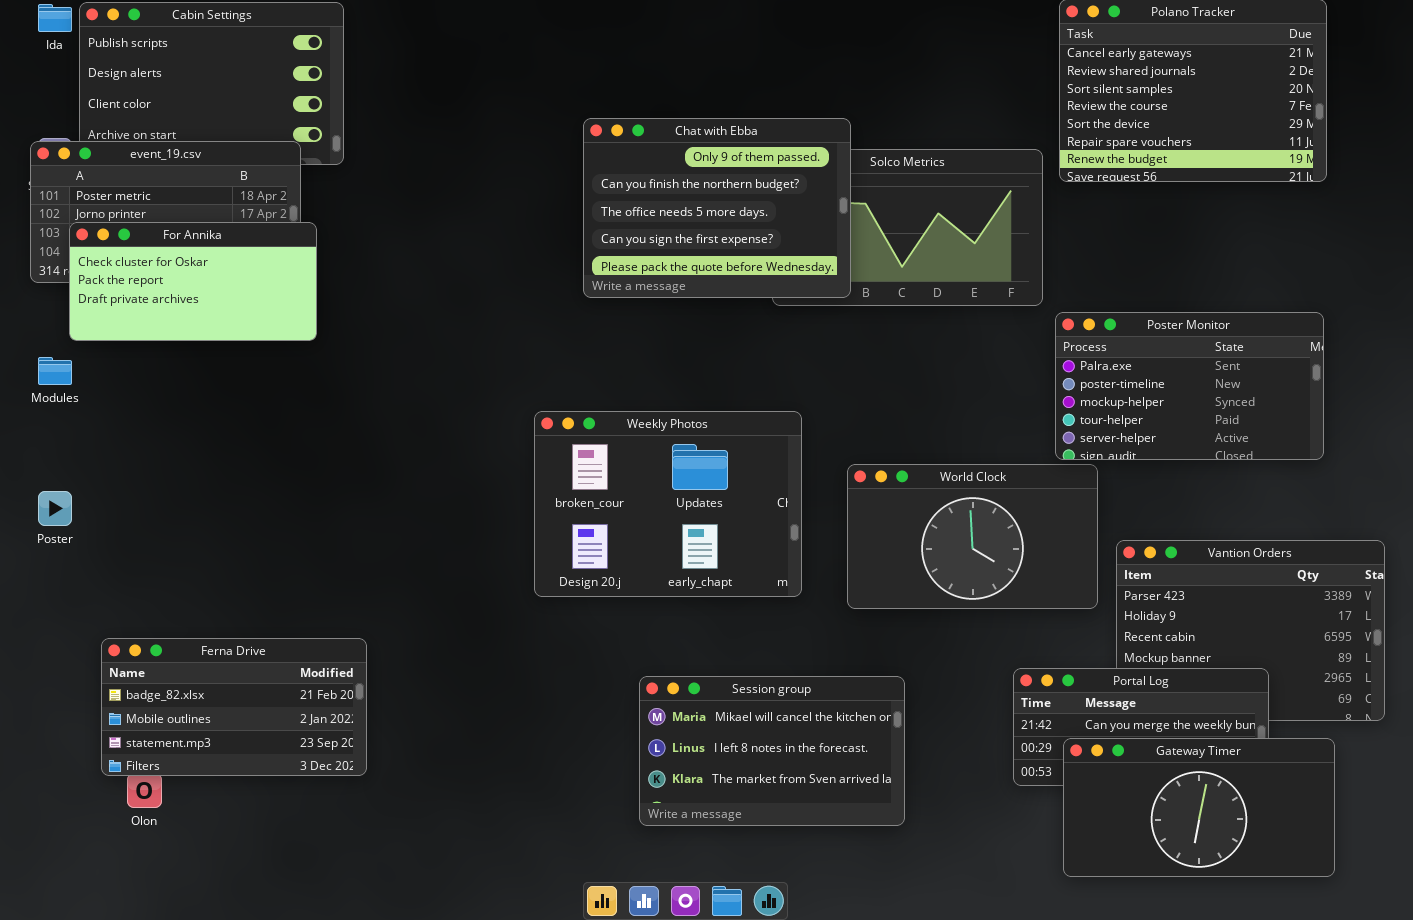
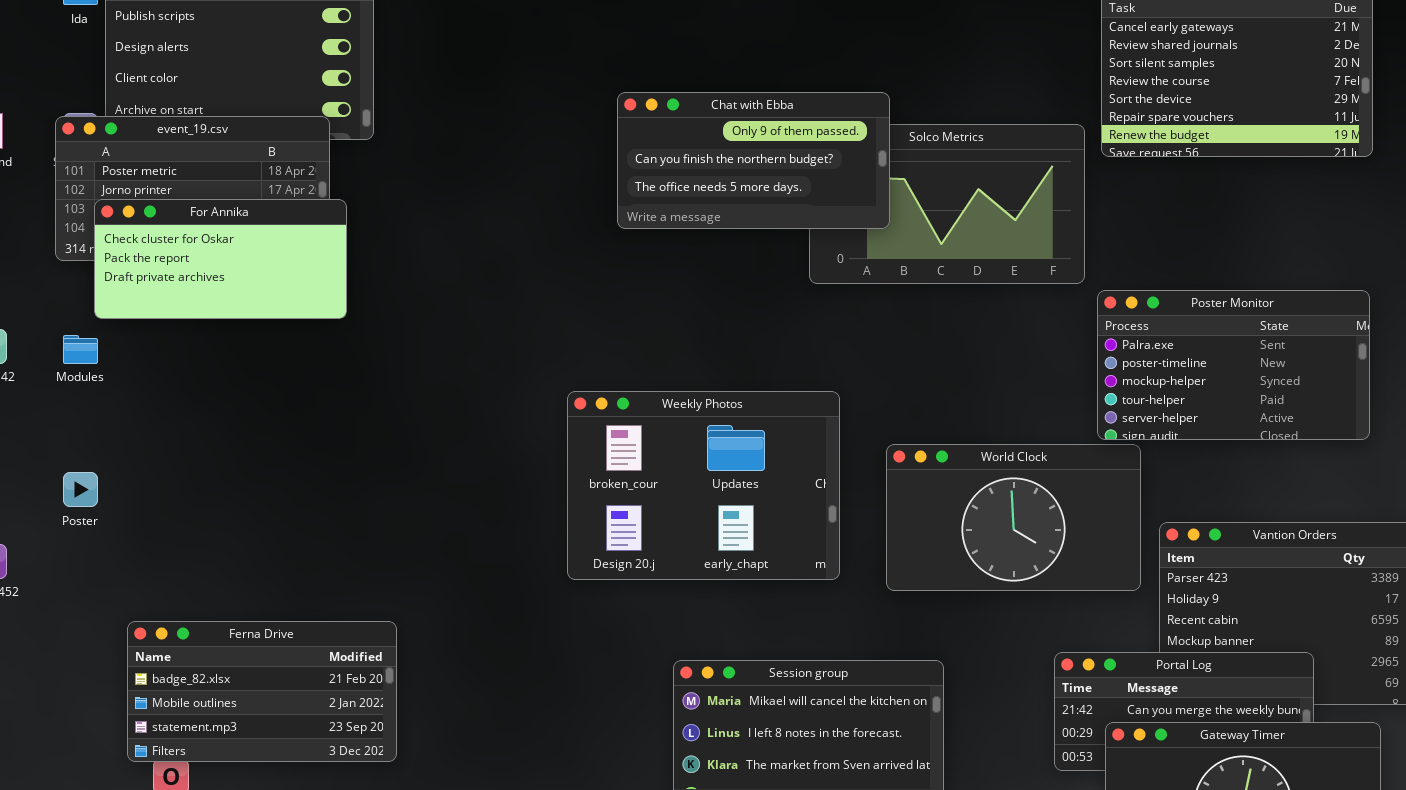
Chat with Ebba: [583,118,851,298] -> [617,92,890,229], resized

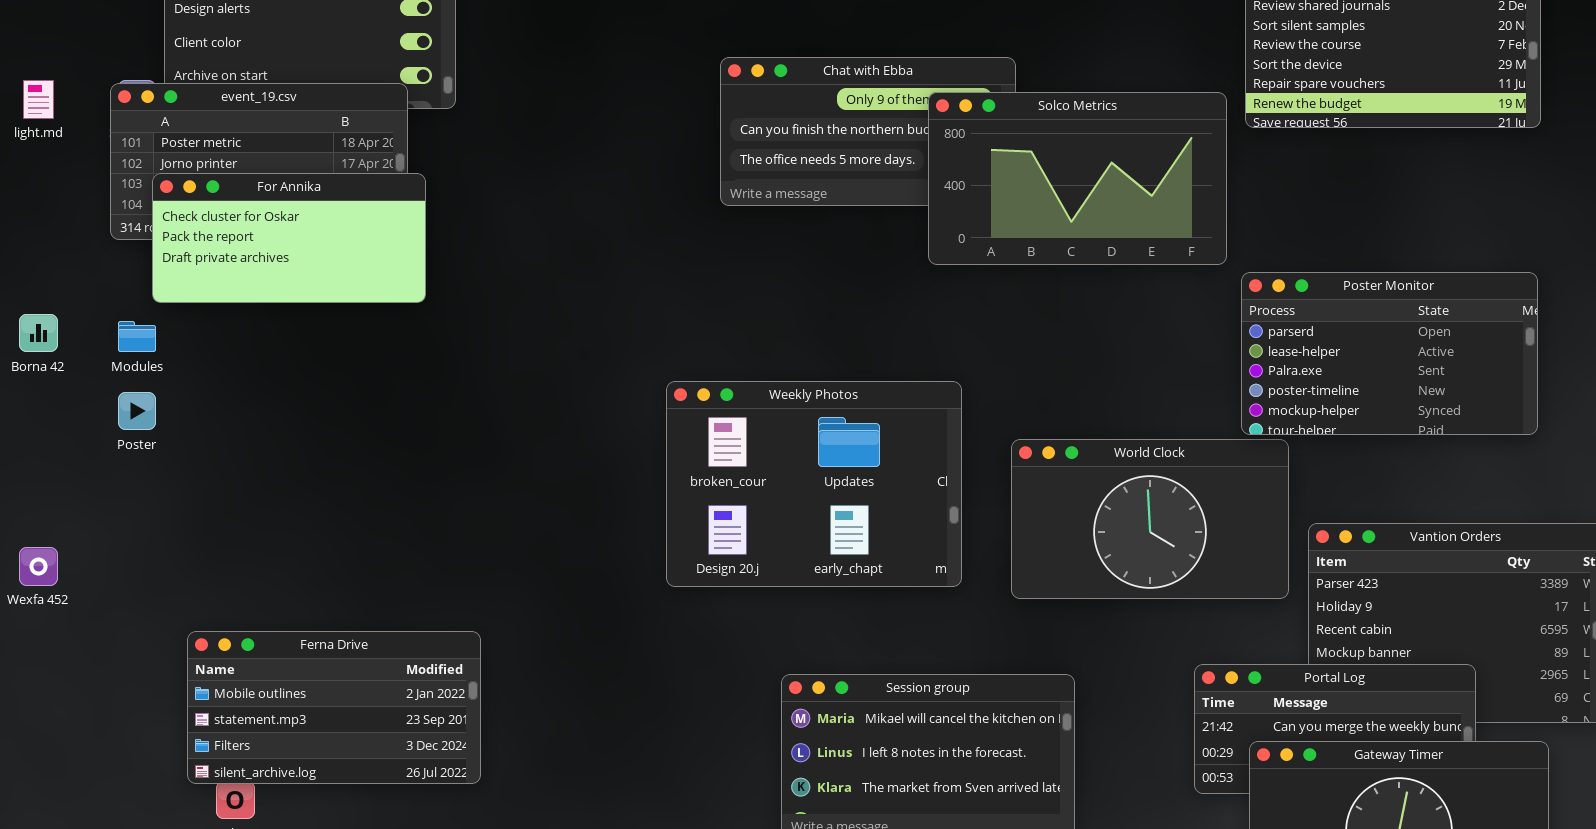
Solco Metrics: [809,124,1085,284] -> [928,92,1227,265], raised
Poster Monitor: [1097,290,1370,440] -> [1241,272,1538,435], scrolled up 2 rows
Poster: [63,472,98,507] -> [118,392,156,430], moved
Ferna Drive: [127,621,397,762] -> [187,631,481,784], scrolled down 1 row

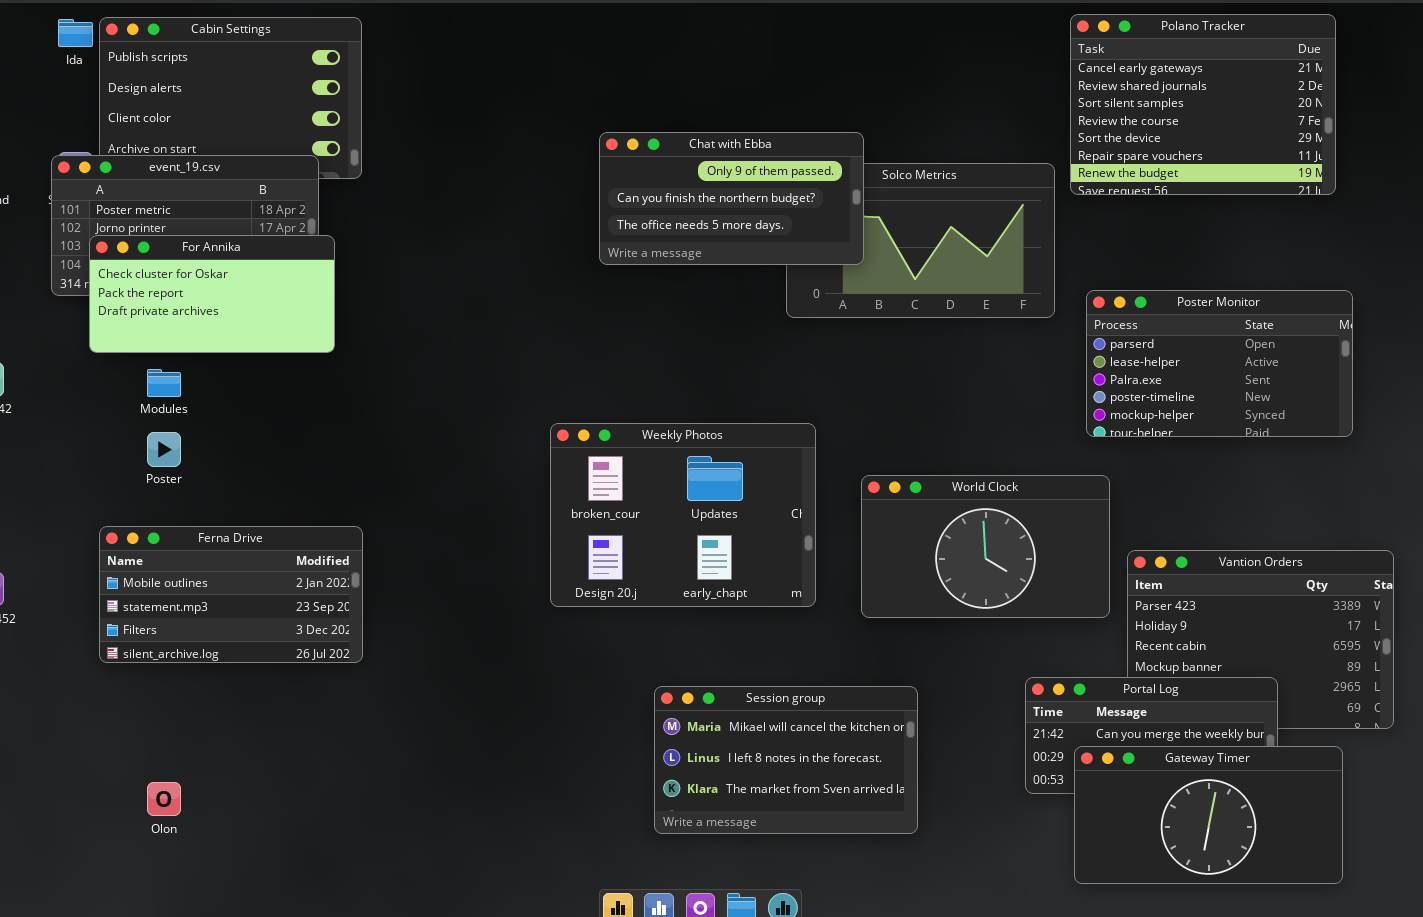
Chat with Ebba: [720,57,1016,206] -> [599,132,864,265], raised
Poster Monitor: [1241,272,1538,435] -> [1086,290,1353,437], moved
Modules: [118,321,156,352] -> [147,369,181,397], moved
Poster: [118,392,156,430] -> [147,432,181,467], moved
Ferna Drive: [187,631,481,784] -> [99,526,363,663], moved

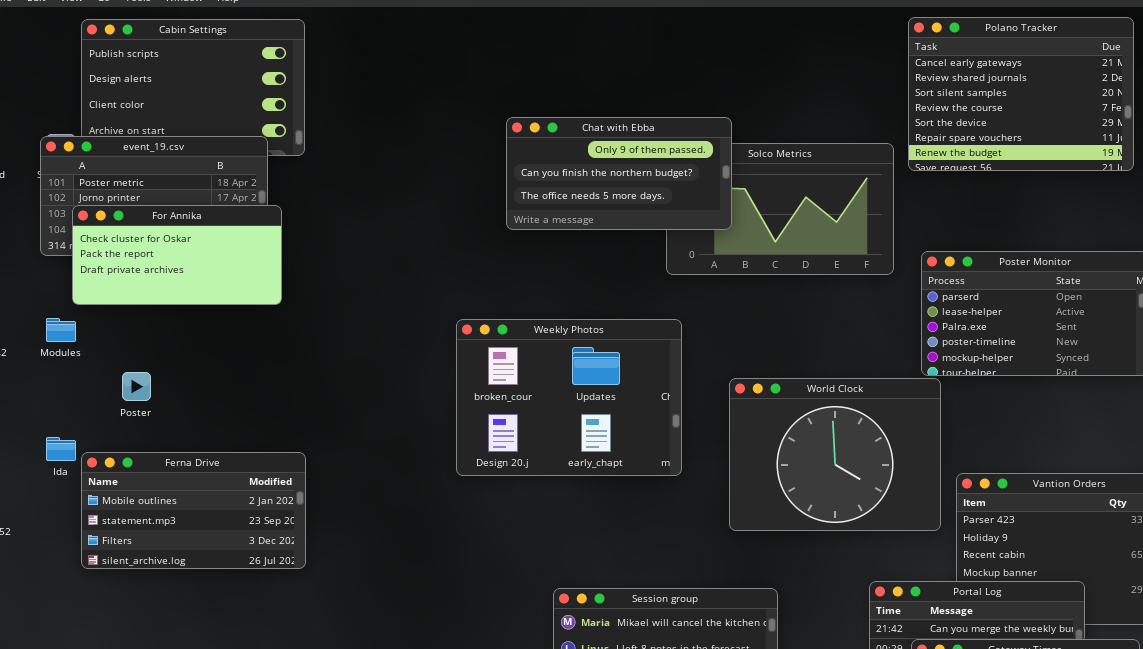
Ida: [58,19,93,47] -> [46,437,76,461], moved
Modules: [147,369,181,397] -> [46,318,76,342], moved
Weekly Photos: [550,423,816,607] -> [456,319,682,476], moved
World Clock: [861,475,1110,618] -> [729,378,941,531], resized

